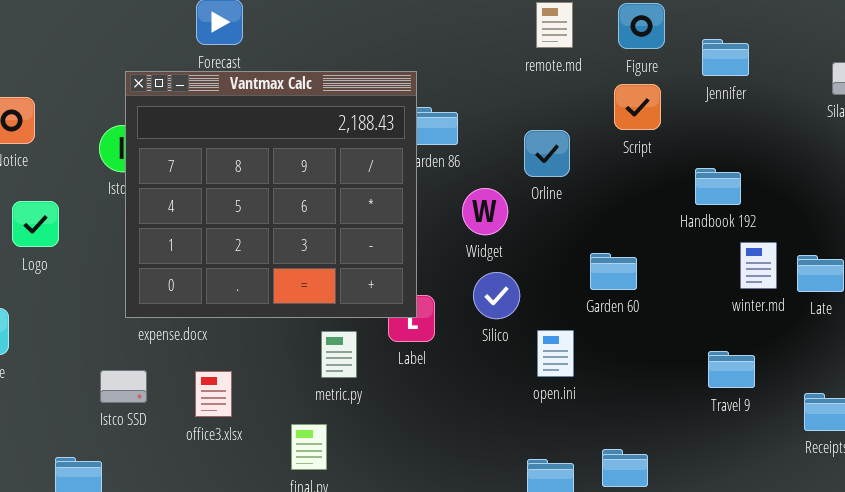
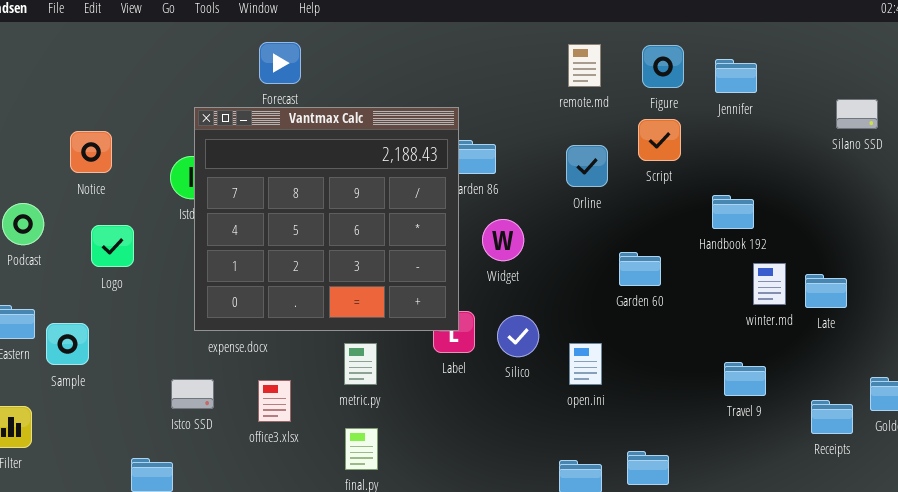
Jennifer: [702,39,749,76] -> [715,59,757,93], moved
Orline: [524,130,570,177] -> [566,145,608,187], moved
Widget: [462,188,508,235] -> [482,219,524,261], moved
Garden 60: [590,253,637,290] -> [619,252,661,286], moved
Silico: [473,272,520,319] -> [497,315,539,357], moved
metric.py: [321,331,357,378] -> [344,343,377,385], moved

